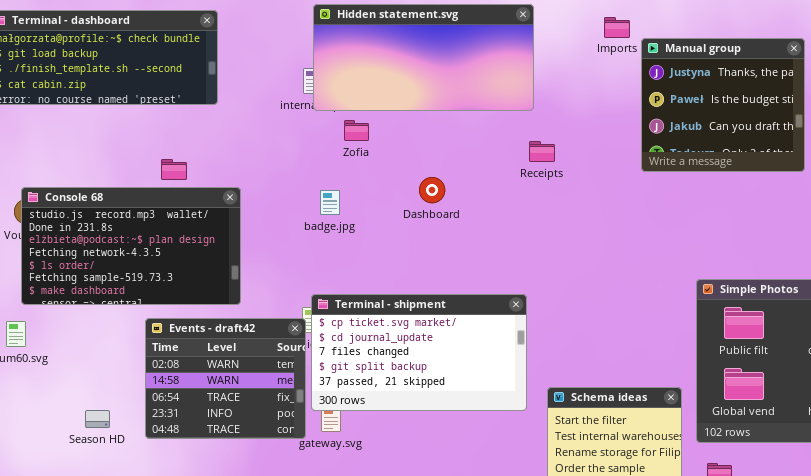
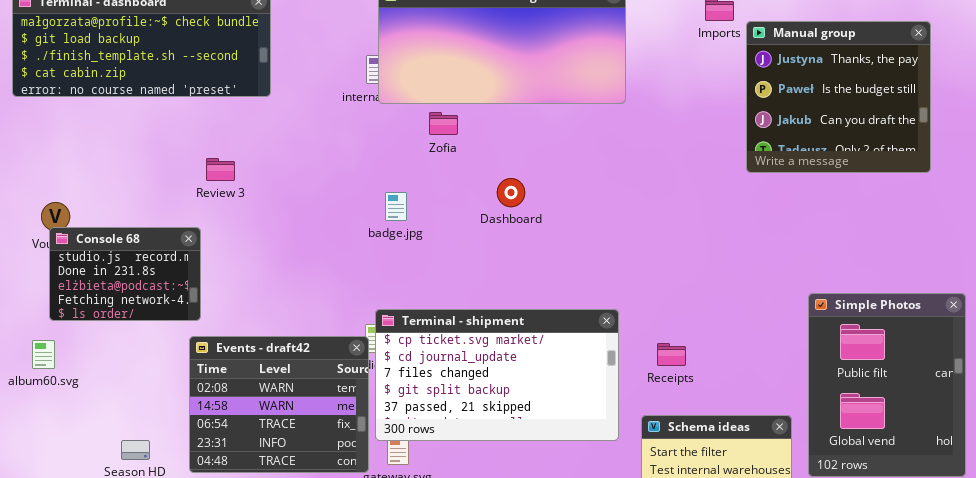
Zofia: [344,120,369,141] -> [429,112,458,135], moved
Receipts: [529,141,555,162] -> [657,343,686,366], moved
Console 68: [21,187,241,305] -> [49,227,201,321], resized

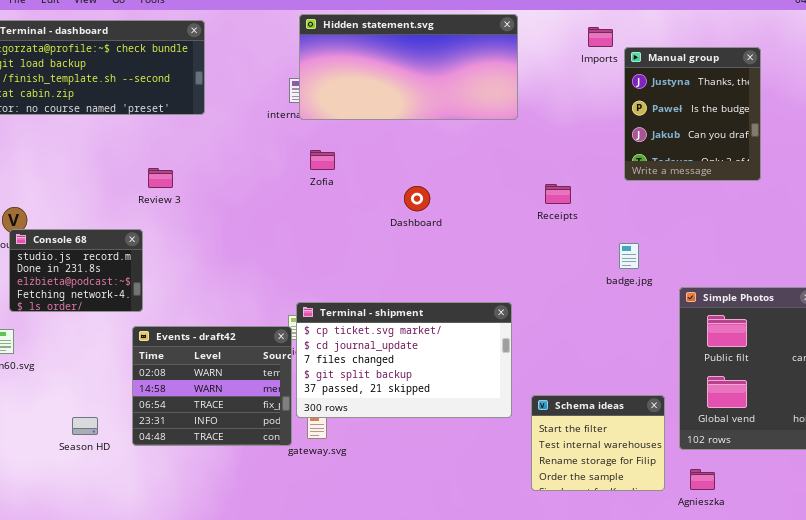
Manual group: [746,21,931,173] -> [624,47,761,181], resized
Zofia: [429,112,458,135] -> [310,150,335,170], moved
badge.jpg: [385,192,407,221] -> [619,243,639,269], moved
Receipts: [657,343,686,366] -> [545,184,571,204], moved

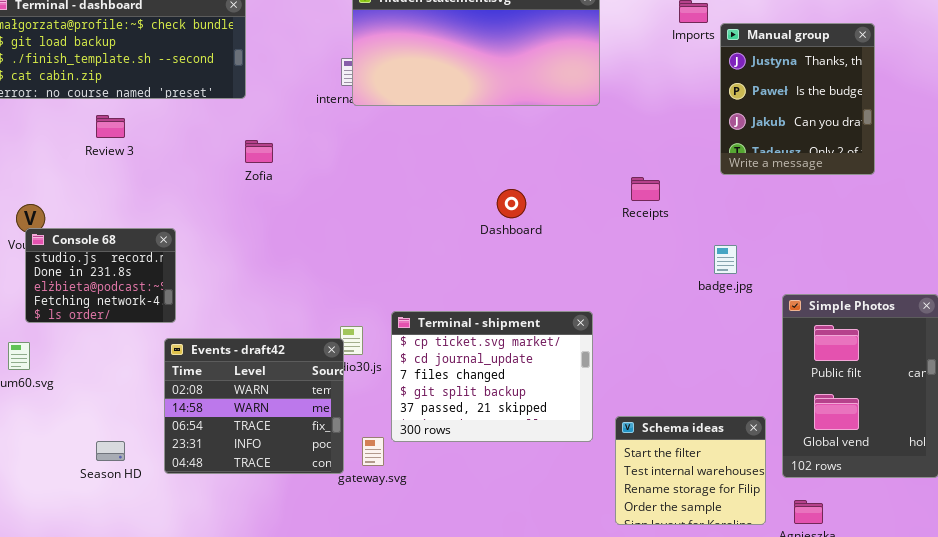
Zofia: [310,150,335,170] -> [245,140,273,163], moved
Review 3: [148,168,173,188] -> [96,115,125,138], moved
Dashboard: [404,186,430,211] -> [497,189,526,218], moved
Terminal - shipment: [296,302,512,418] -> [391,311,593,442], resized

